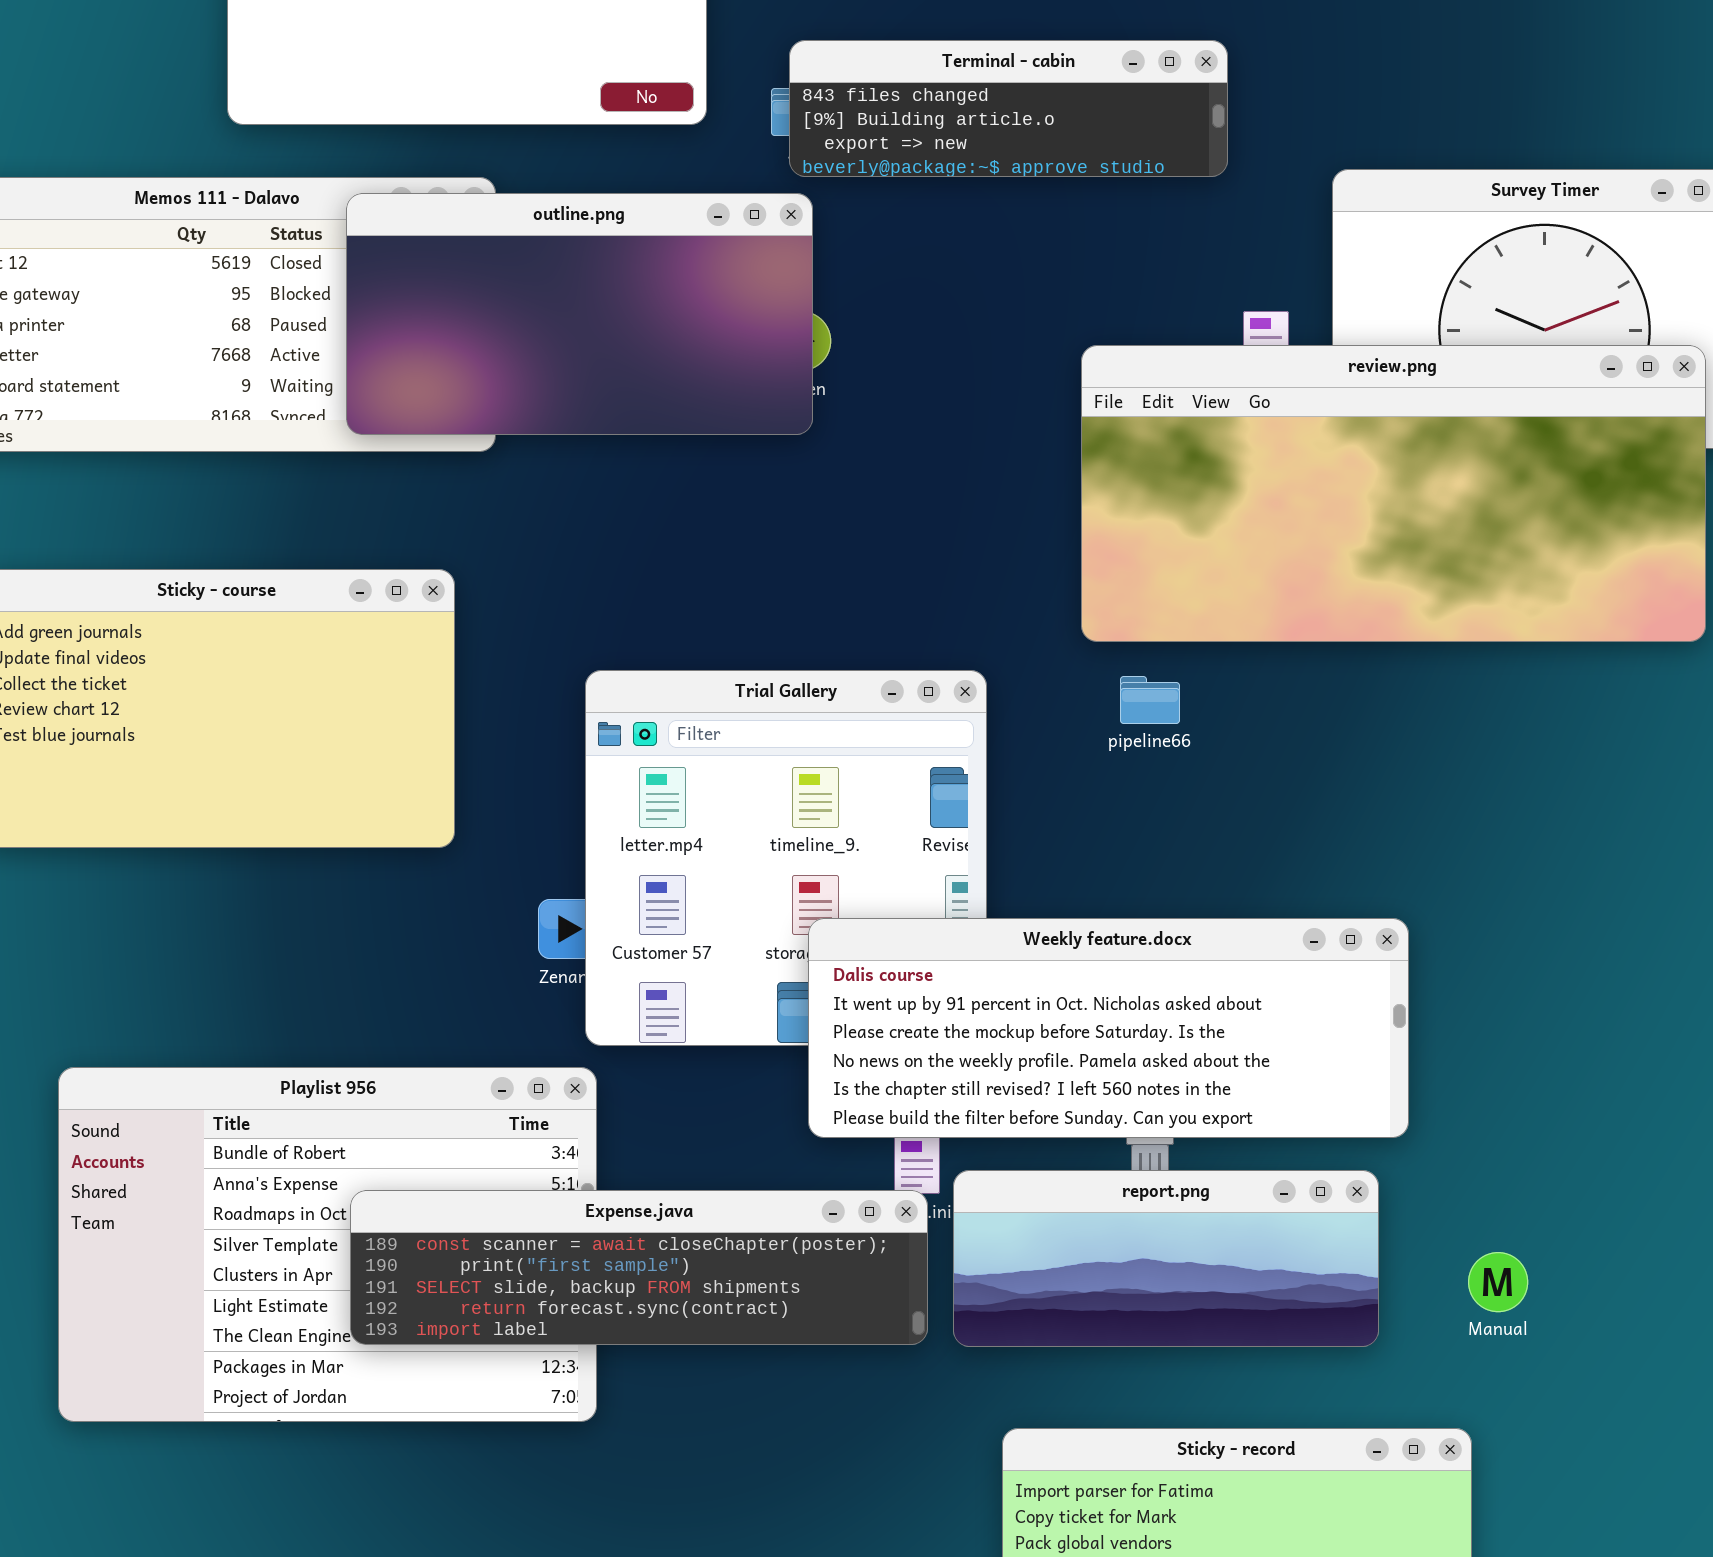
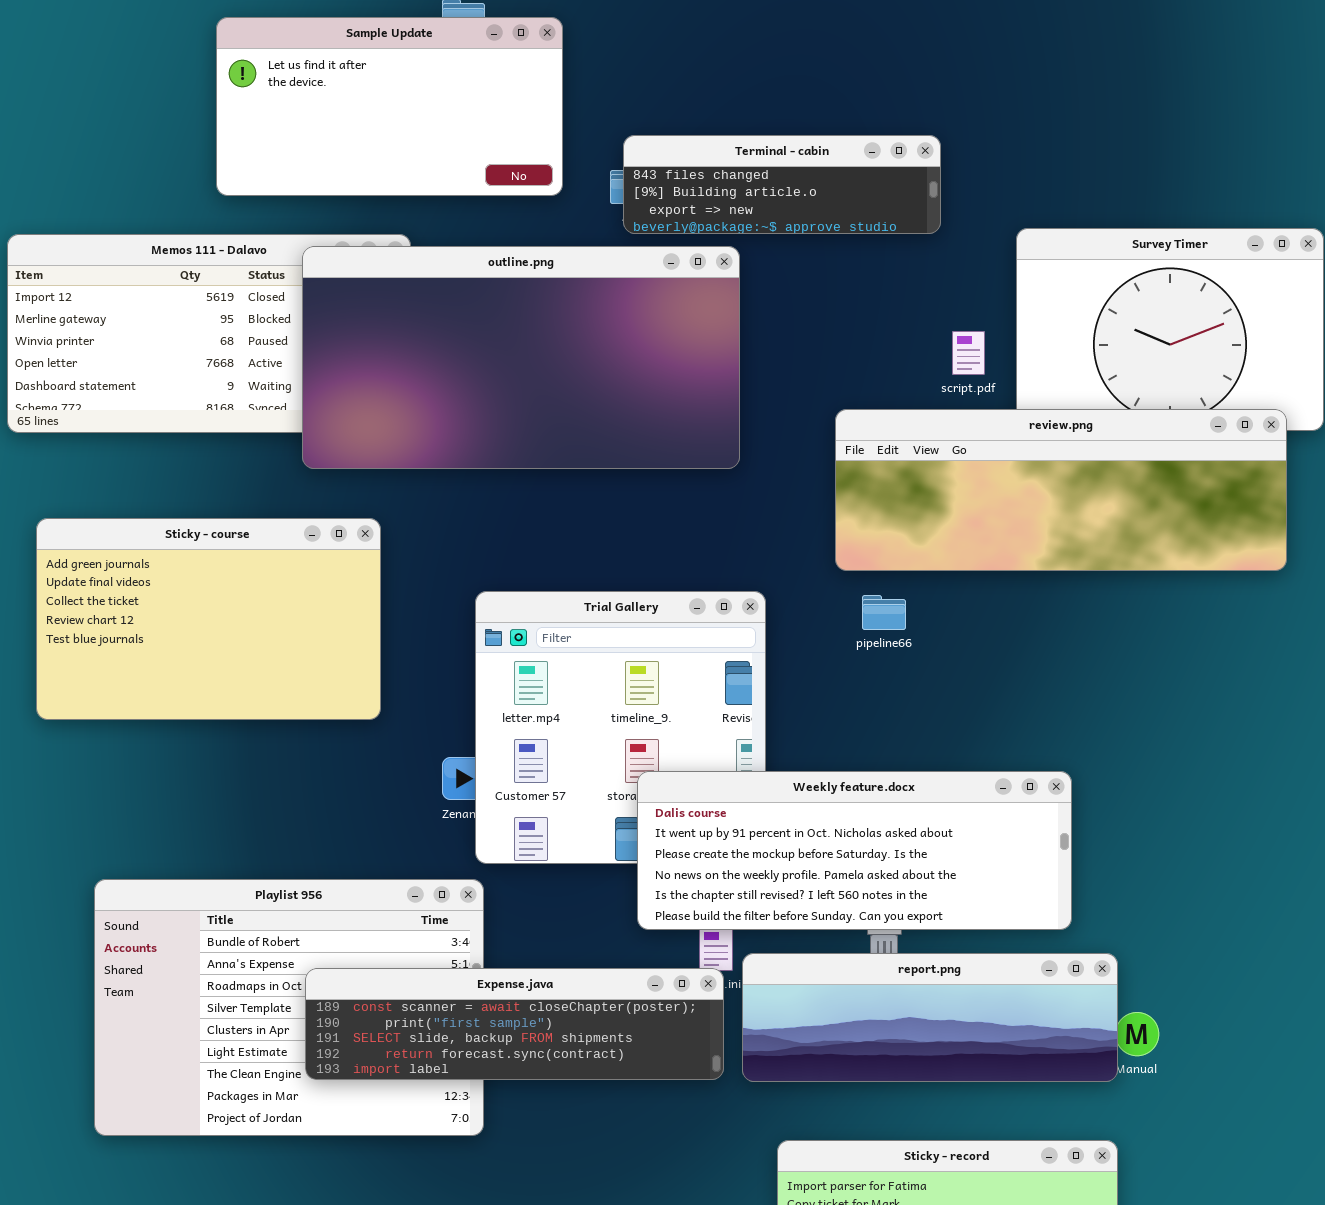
outline.png: [346,193,813,435] -> [302,246,740,469], resized
review.png: [1081,345,1706,642] -> [835,409,1287,571], resized
report.png: [953,1170,1379,1347] -> [742,953,1118,1082], resized

